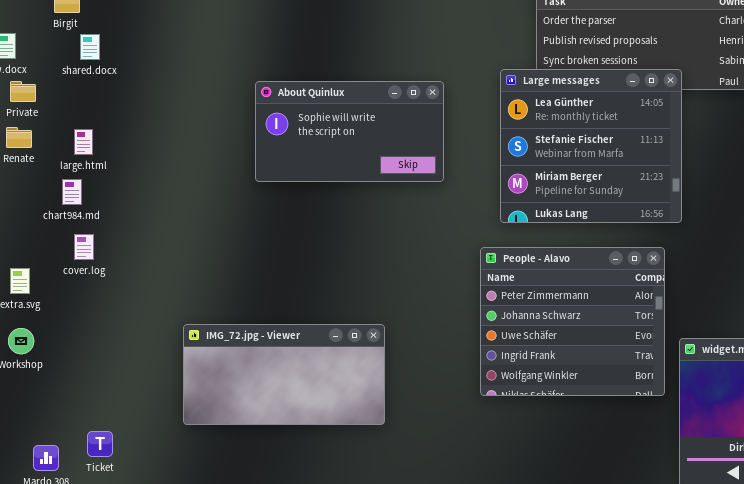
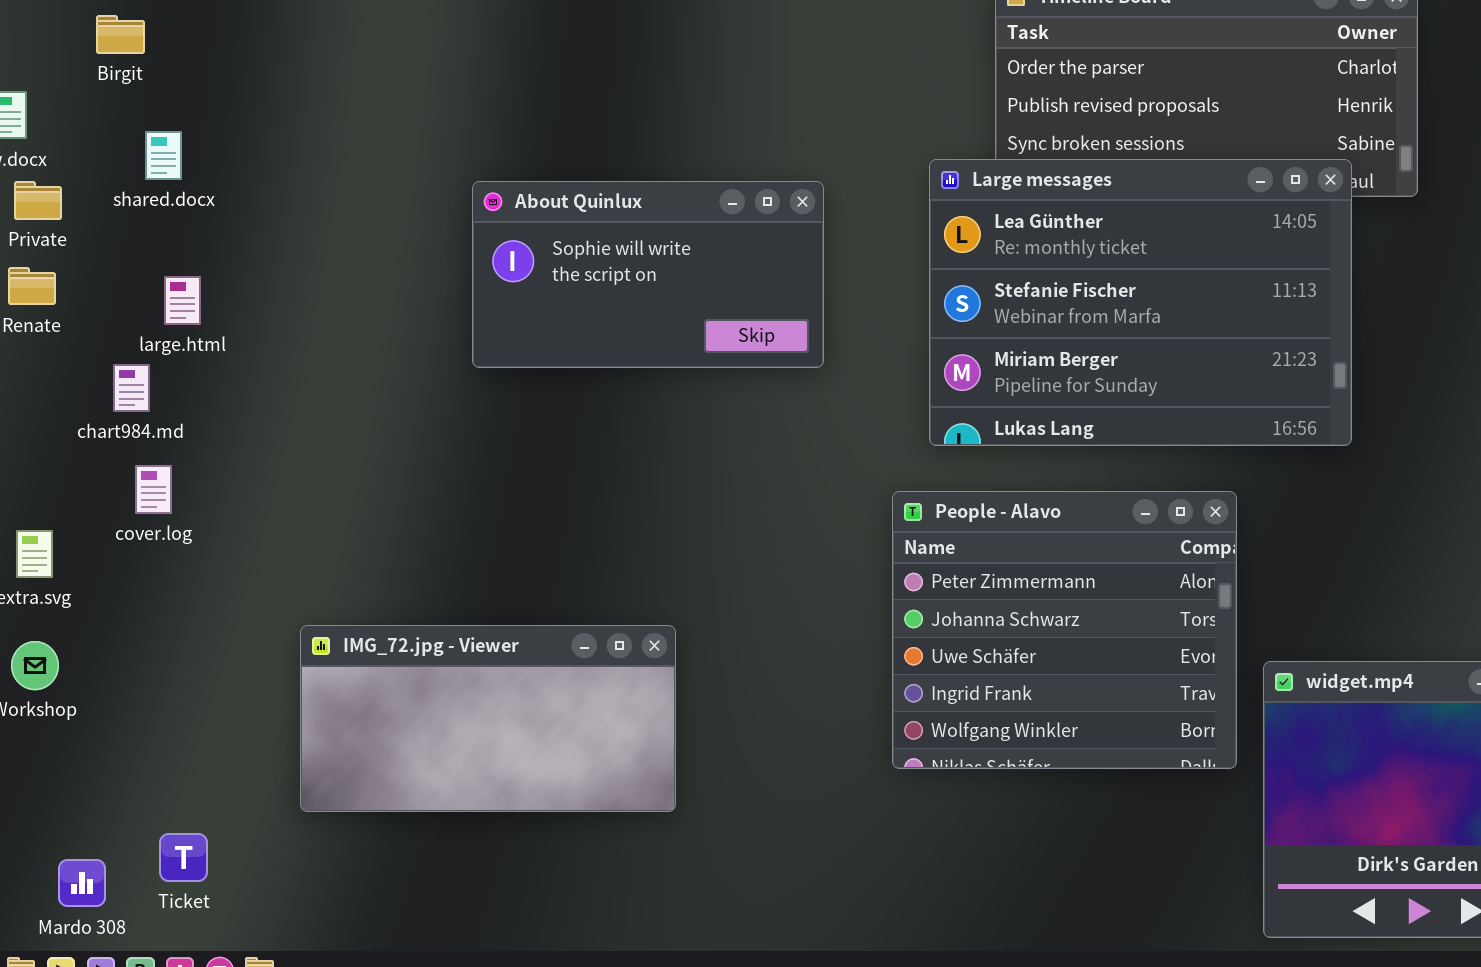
shared.docx: [80,34,100,60] -> [145,131,182,180], moved
Large messages: [500,69,682,223] -> [929,159,1352,446], resized
large.html: [74,129,93,155] -> [164,276,201,325], moved
IMG_72.jpg - Viewer: [183,324,385,425] -> [300,625,676,812], moved

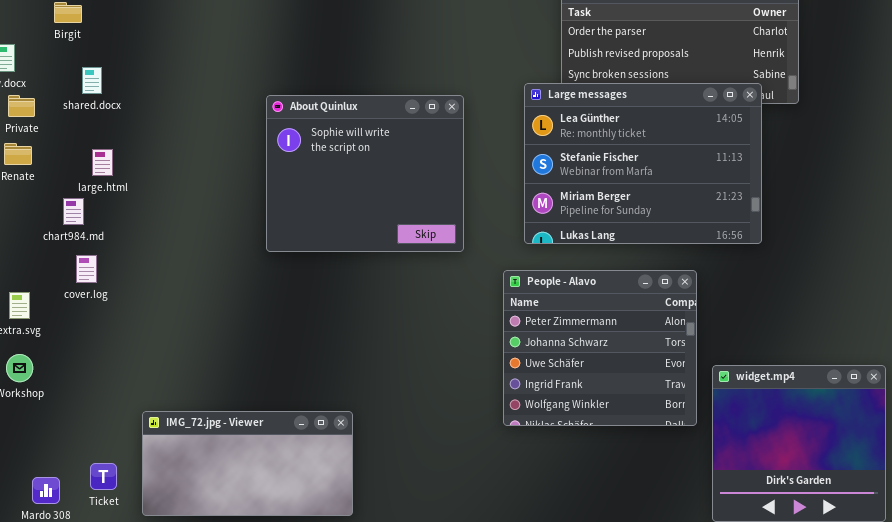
About Quinlux: [472,181,824,368] -> [266,95,464,252], resized
IMG_72.jpg - Viewer: [300,625,676,812] -> [142,411,353,516], moved

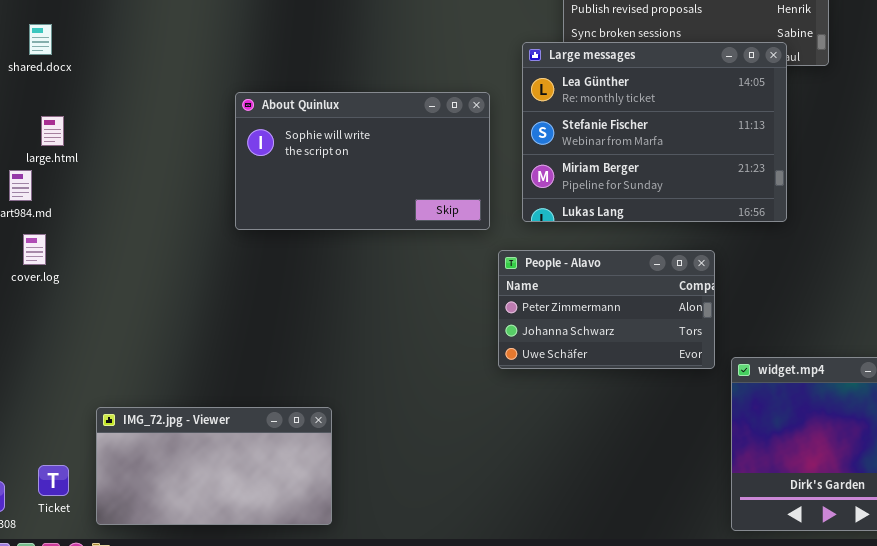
About Quinlux: [266,95,464,252] -> [235,92,490,230], resized
People - Alavo: [503,270,697,426] -> [498,250,715,369], resized

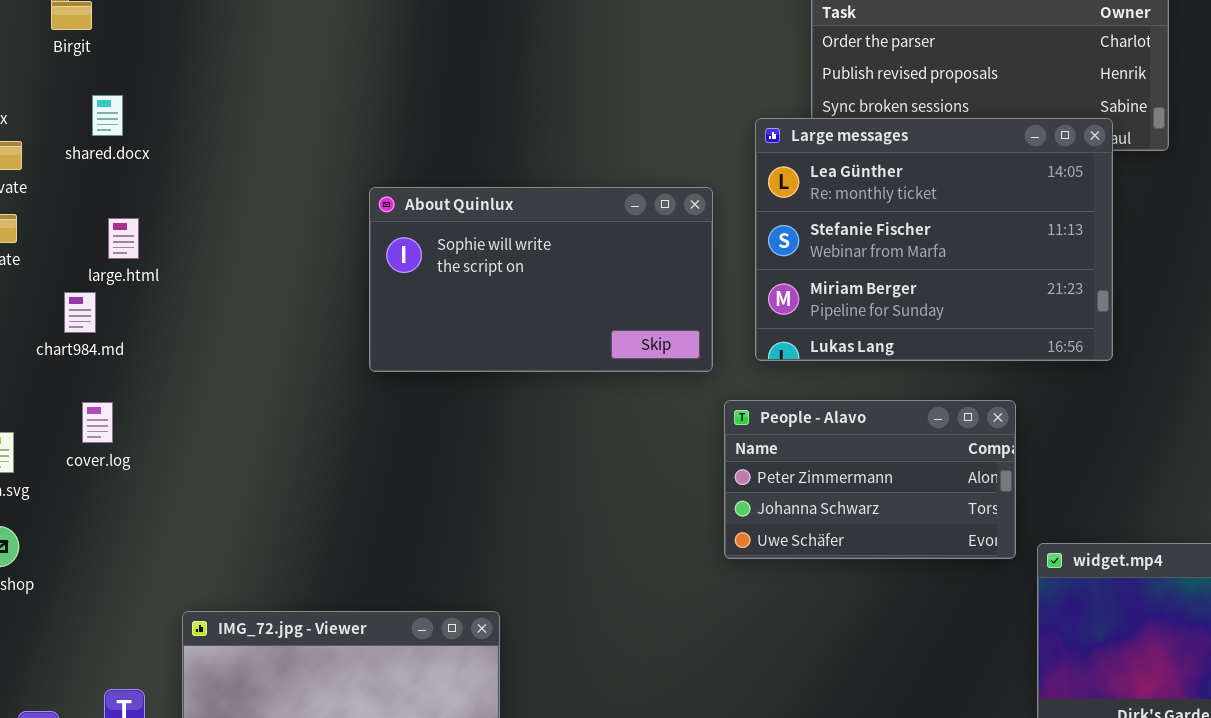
cover.log: [23,234,46,265] -> [82,402,113,443], moved

